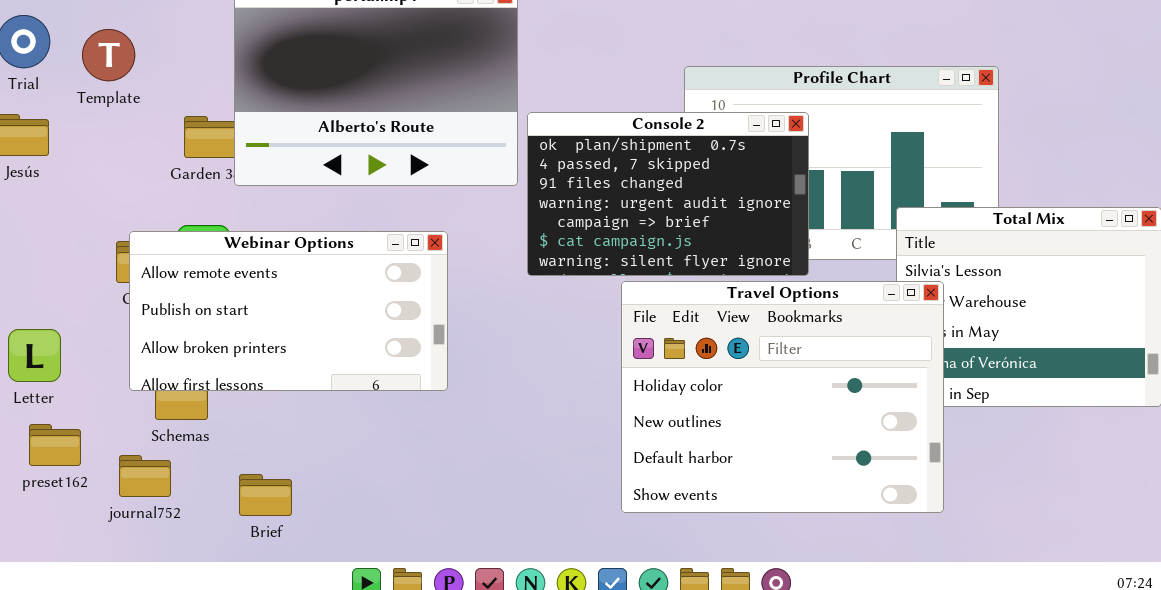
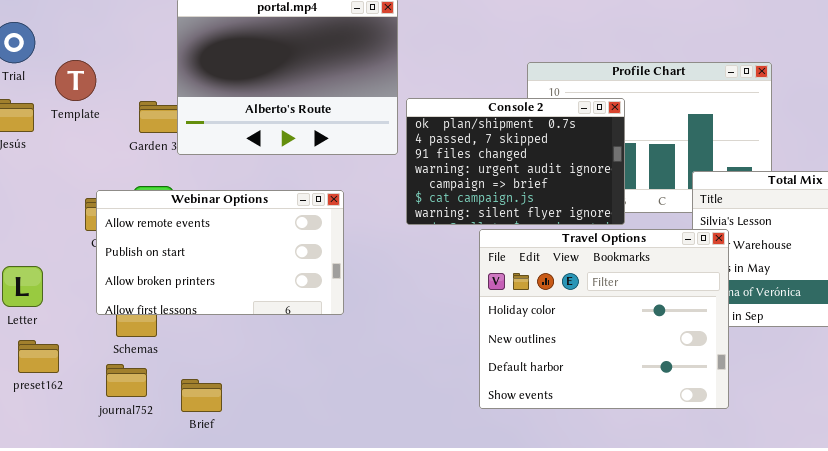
Template: [82,29,135,81] -> [55,60,96,101], moved
journal752: [119,455,171,497] -> [106,364,147,397], moved

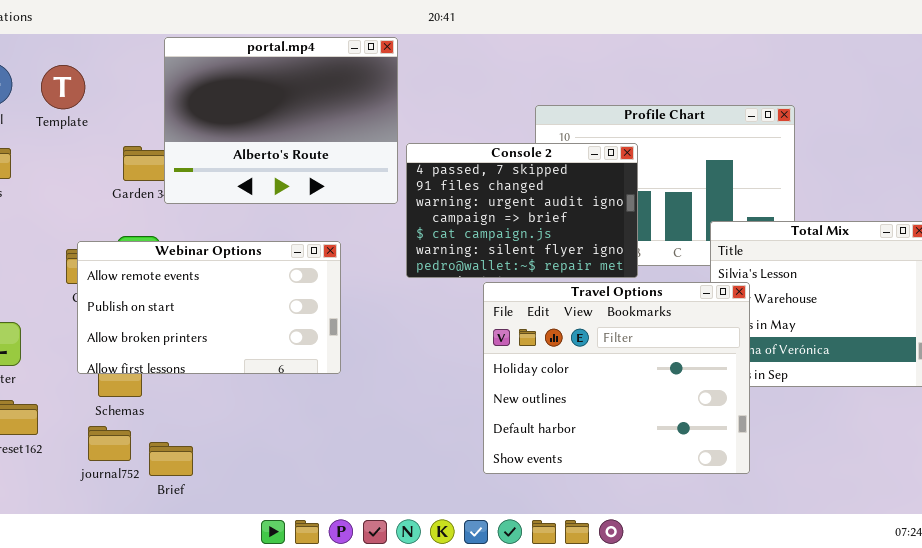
Template: [55,60,96,101] -> [41,65,85,109], moved
Console 2: [406,98,625,225] -> [406,143,638,278], scrolled down 1 row
Brief: [181,379,222,412] -> [149,442,193,476], moved

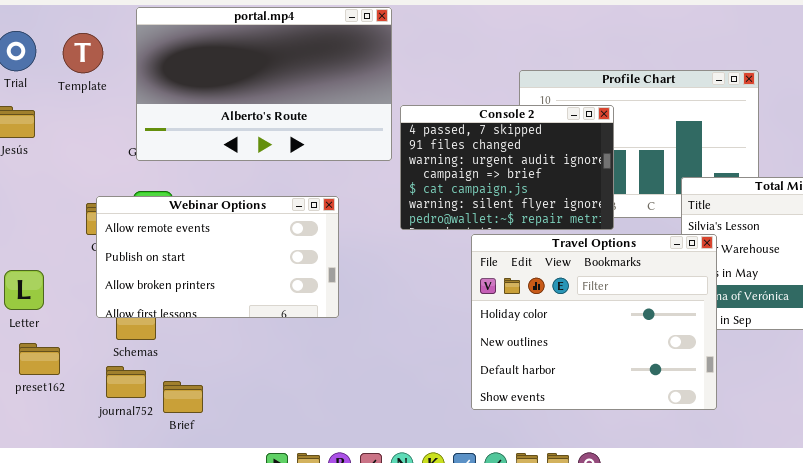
portal.mp4: [164,37,398,204] -> [136,7,392,161], resized

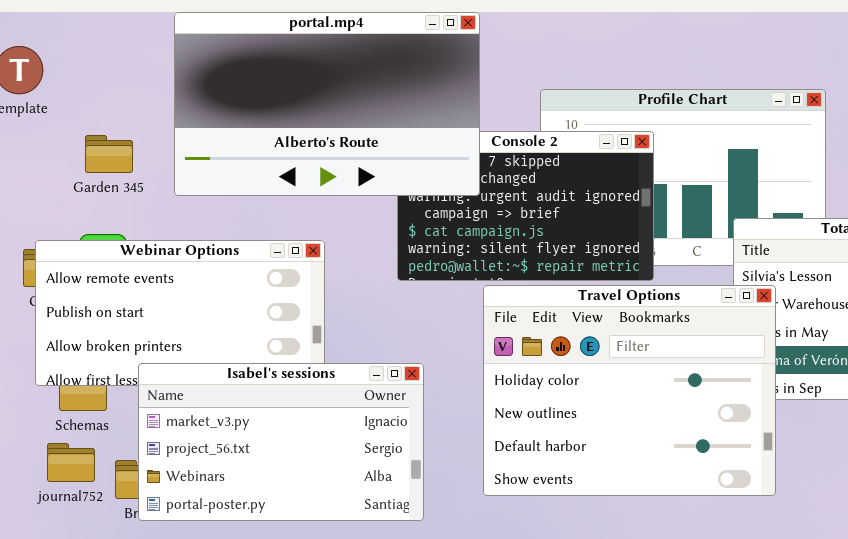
portal.mp4: [136,7,392,161] -> [174,12,480,196], moved
Isabel's sessions: none -> [138,363,424,521], opened

